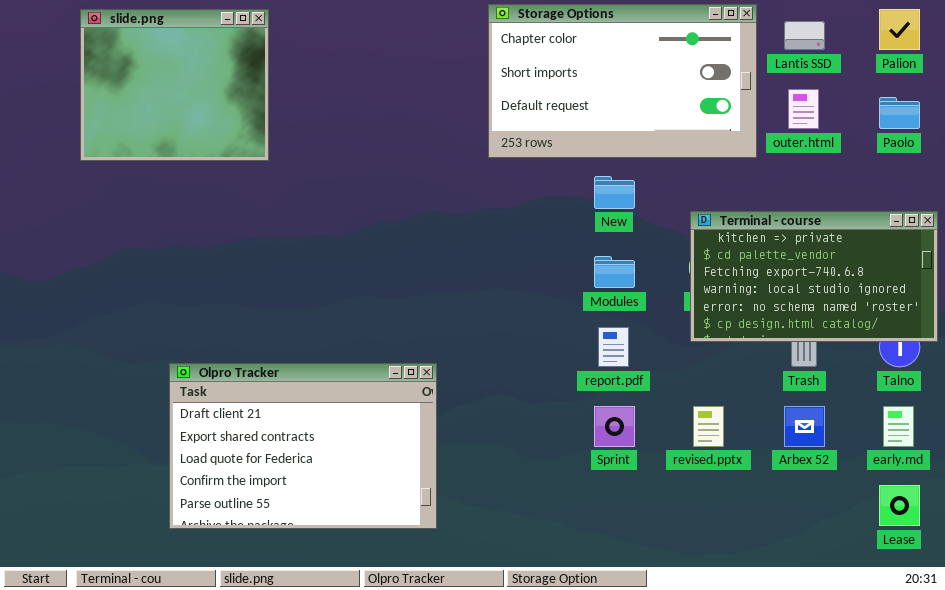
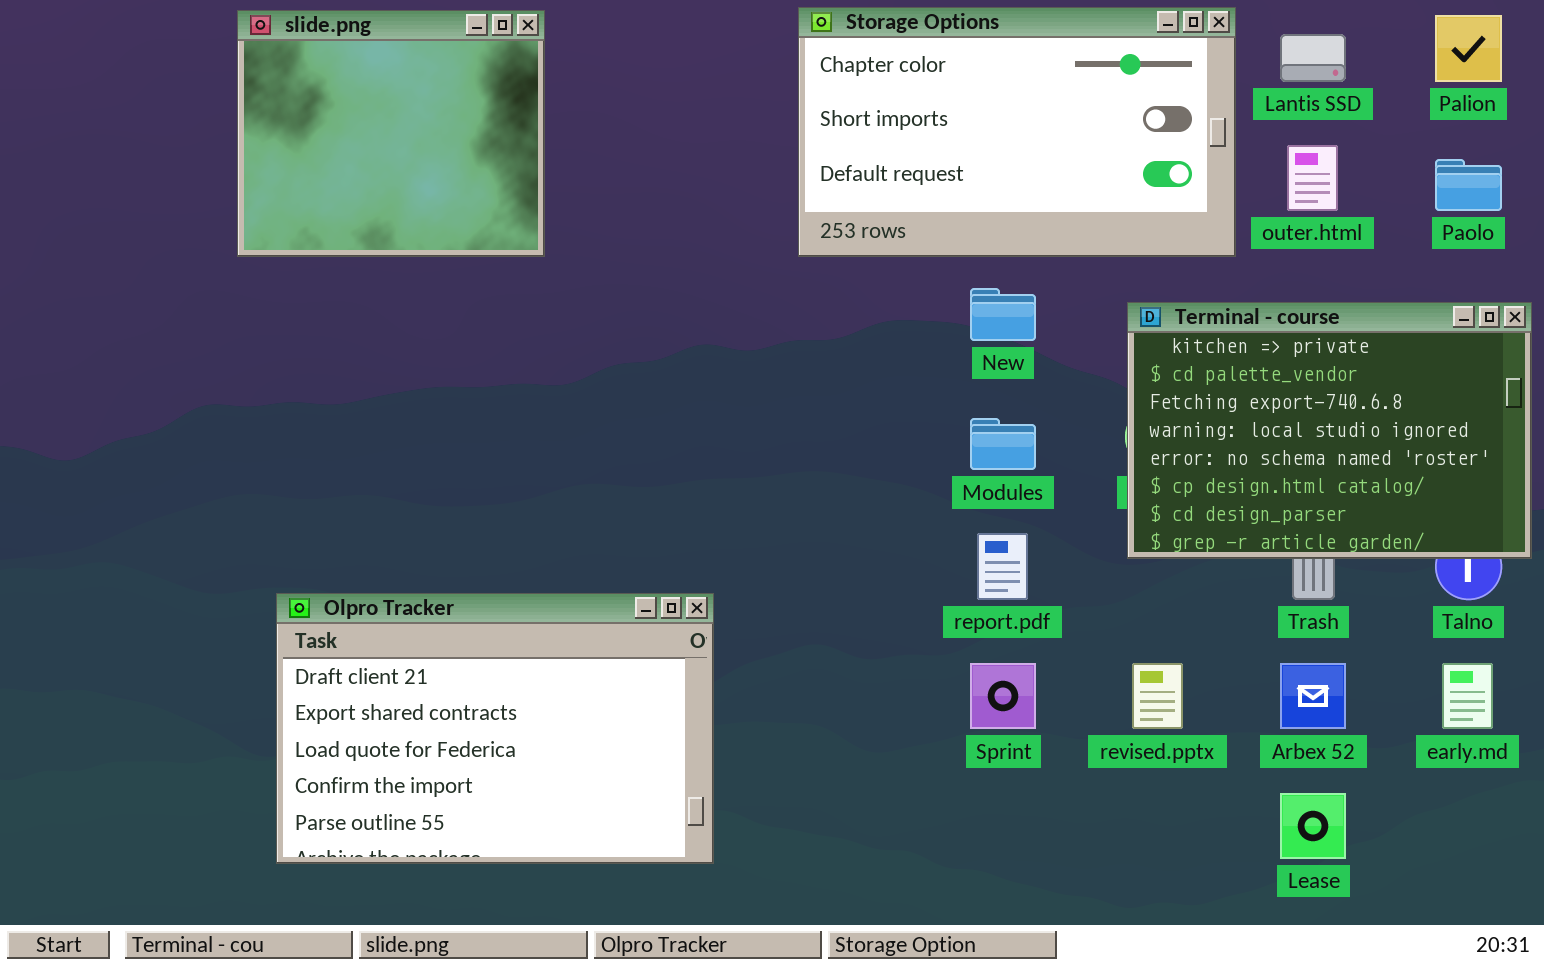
slide.png: [80,9,269,161] -> [237,10,545,257], moved
Terminal - course: [690,211,938,342] -> [1127,302,1532,559], resized
Lease: [879,485,920,526] -> [1280,793,1346,859], moved

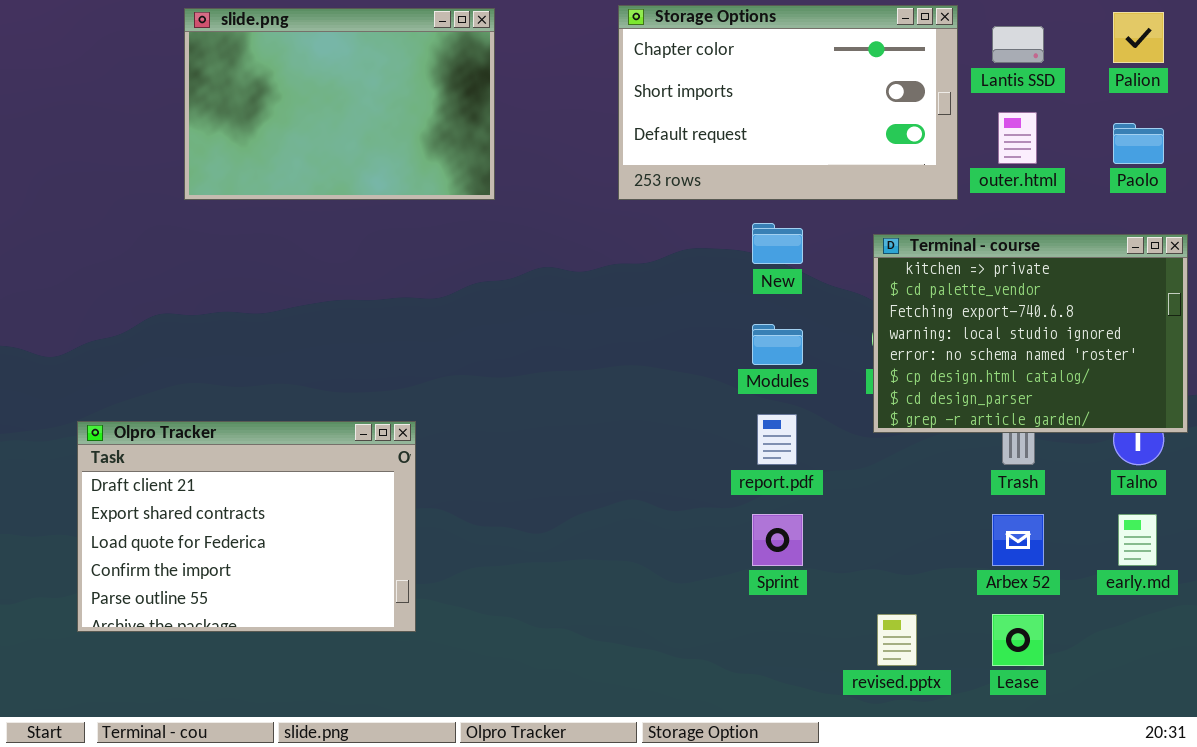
slide.png: [237,10,545,257] -> [184,8,495,200], resized
Olpro Tracker: [276,593,714,864] -> [77,421,416,632], moved
revised.pptx: [1132,663,1183,729] -> [877,614,917,666], moved

